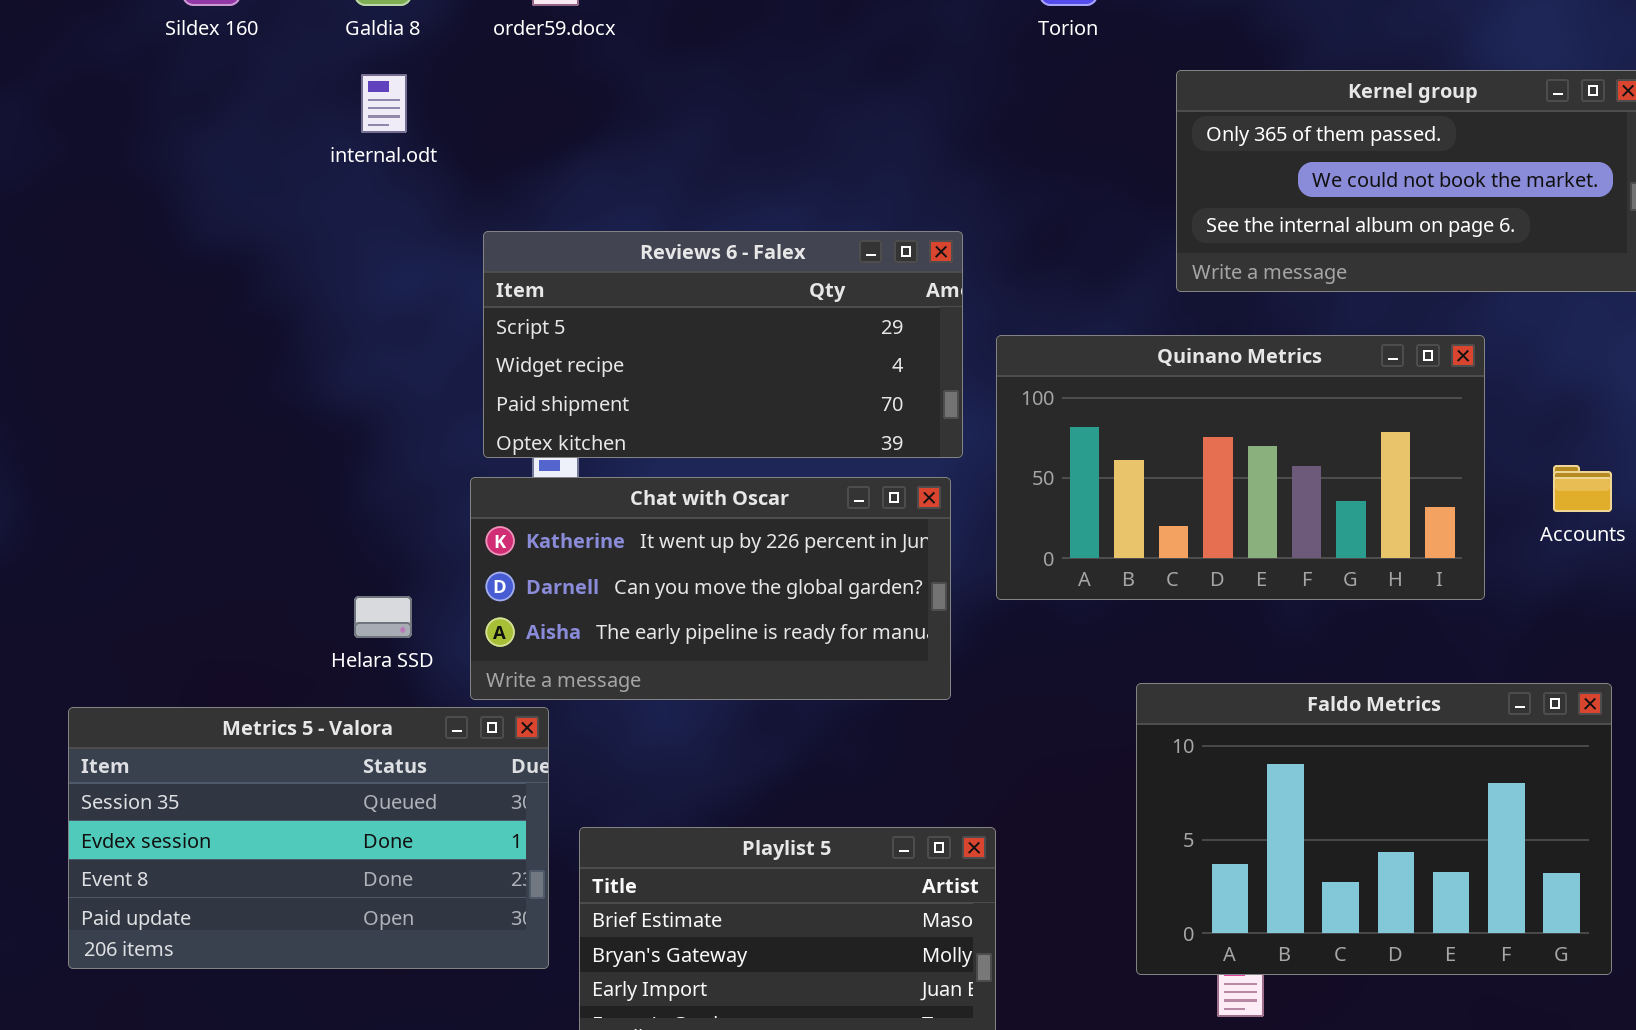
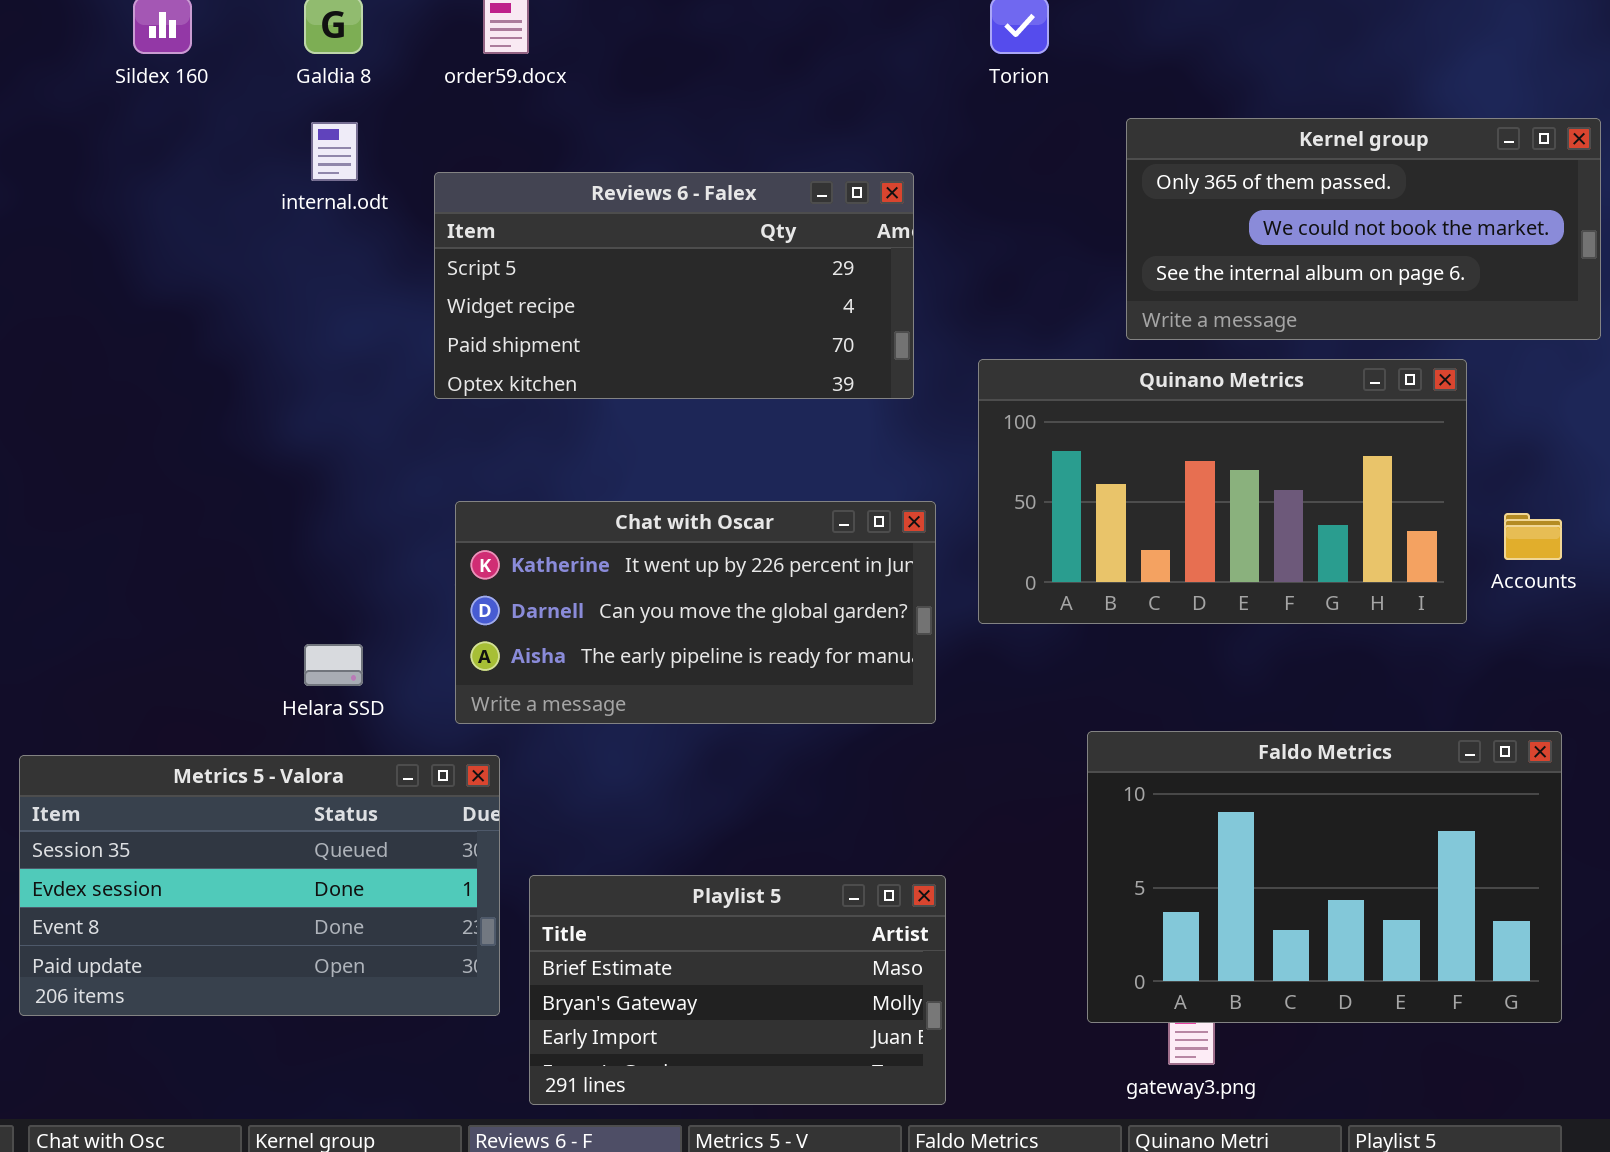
Reviews 6 - Falex: [483,231,963,458] -> [434,172,914,399], moved
Quinano Metrics: [996,335,1485,600] -> [978,359,1467,624], moved
Chat with Oscar: [470,477,951,700] -> [455,501,936,724], moved

